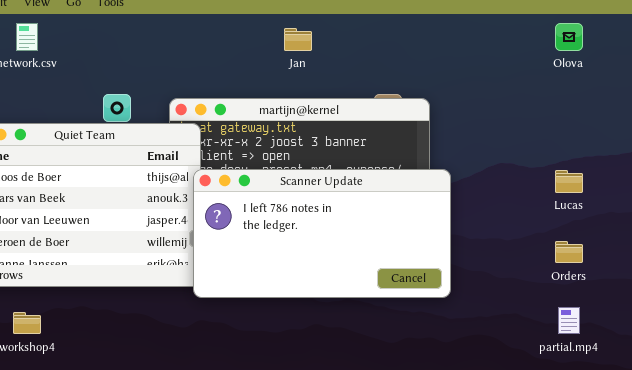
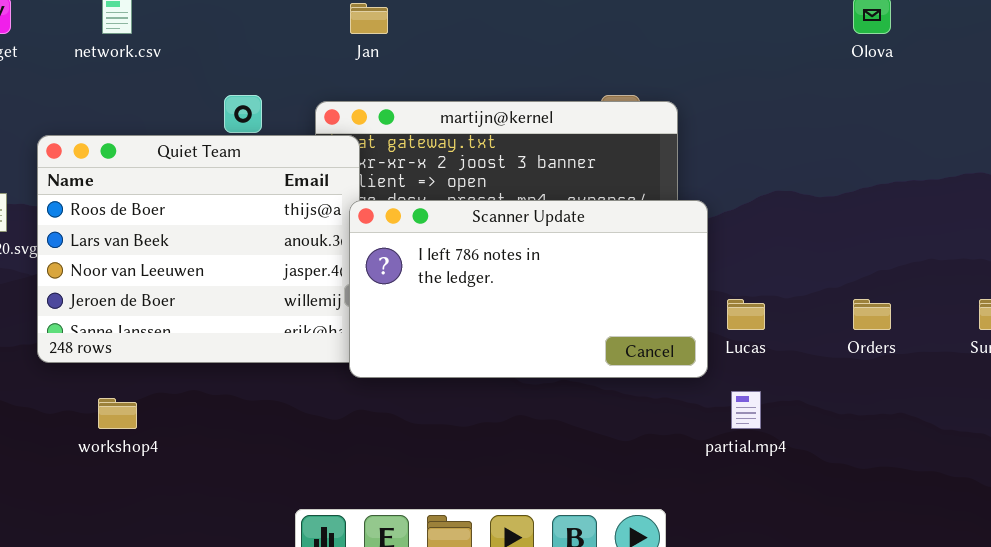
Jan: [284,28,312,51] -> [350,3,388,34], moved
Lucas: [555,170,583,193] -> [727,299,765,330], moved
partial.mp4: [558,307,580,334] -> [731,391,761,429], moved

